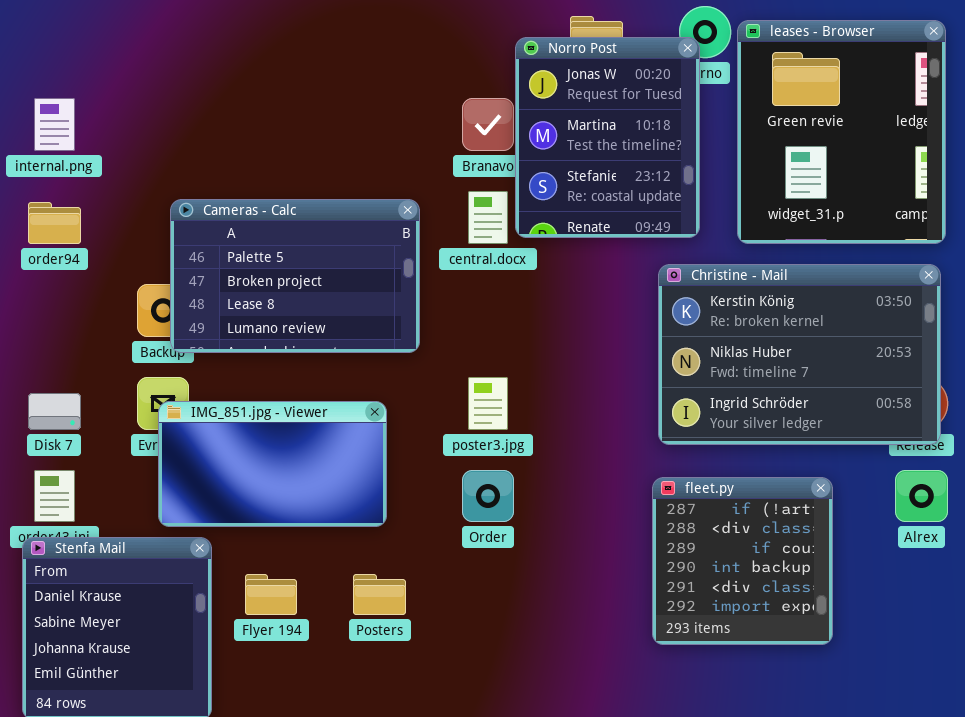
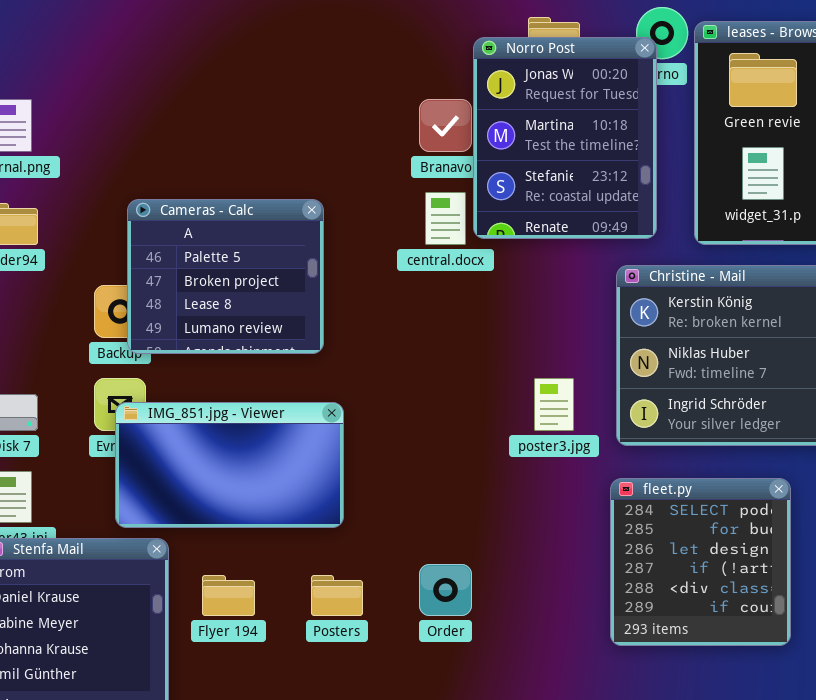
Cameras - Calc: [170,199,420,353] -> [127,199,324,354], resized
poster3.jpg: [468,377,508,430] -> [534,378,574,431], moved
Order: [462,470,514,522] -> [419,564,472,616], moved
fleet.py: [652,477,833,645] -> [610,478,791,646], scrolled up 3 rows

